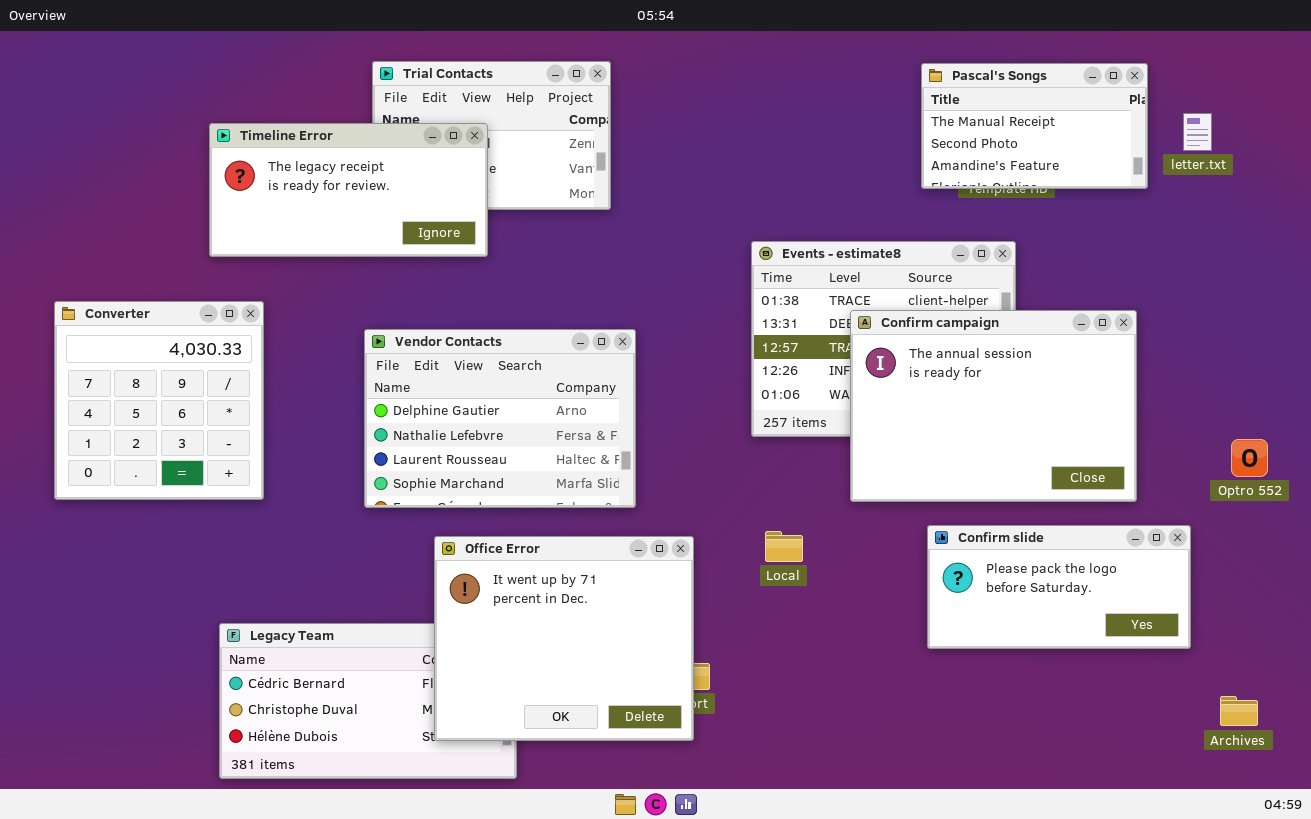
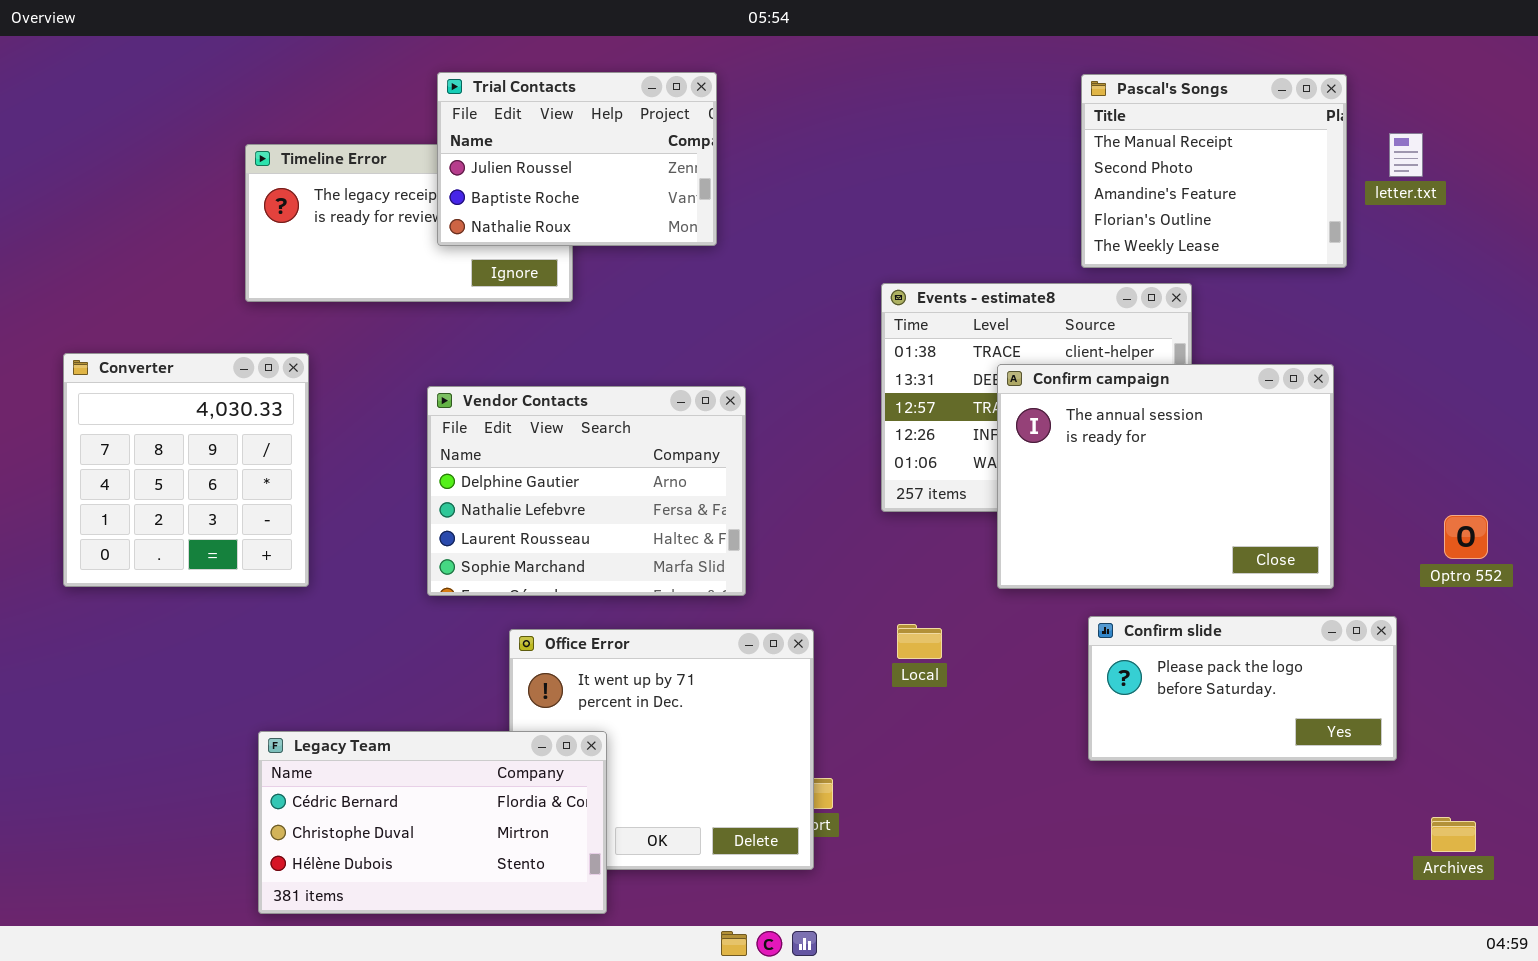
Trial Contacts: [372,61,611,210] -> [437,72,717,246], raised
Pascal's Songs: [921,63,1148,189] -> [1081,74,1347,268], resized
Legacy Team: [219,623,517,779] -> [258,731,607,914], raised

